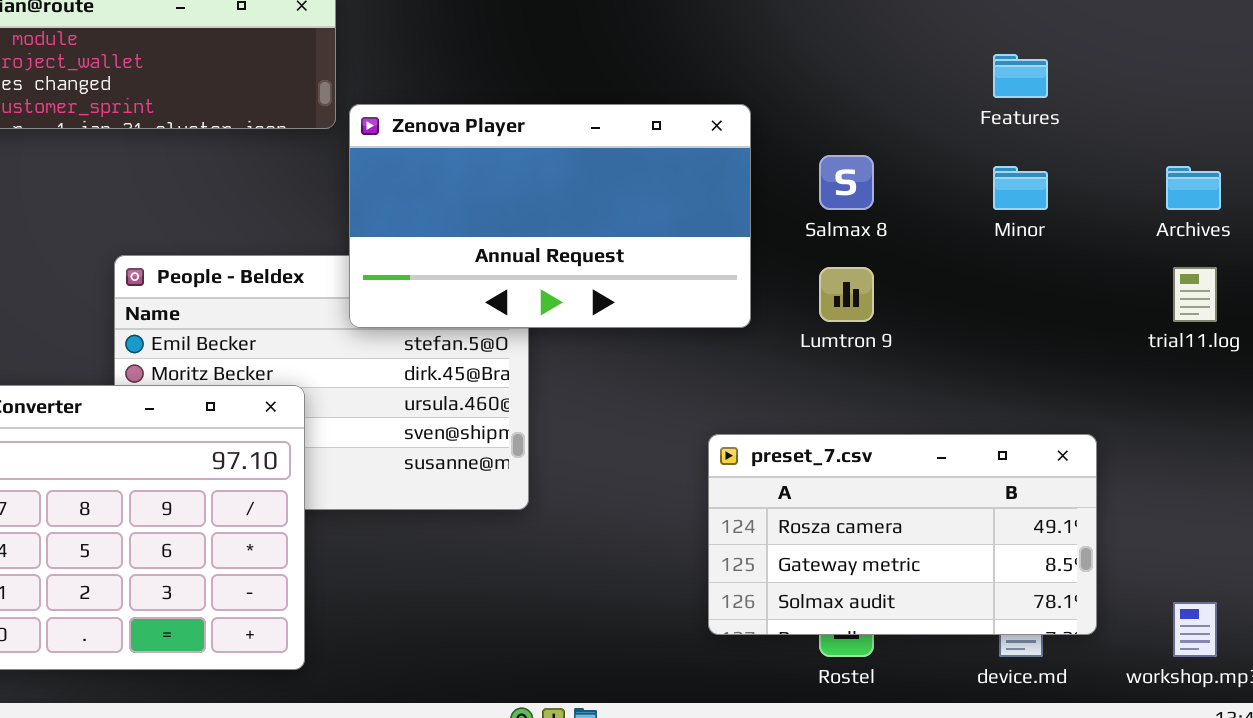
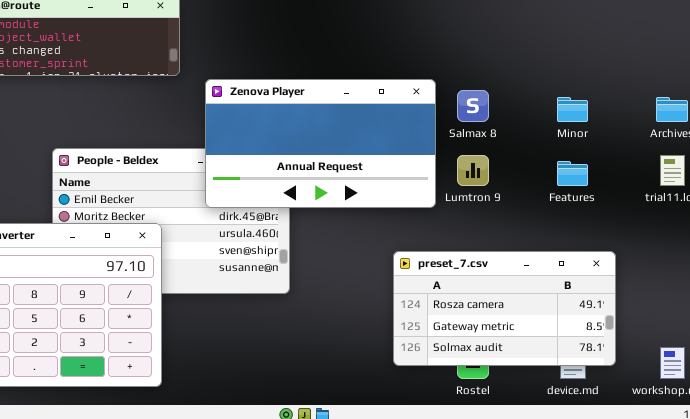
Features: [993,54,1048,98] -> [557,161,588,186], moved
Zenova Player: [349,104,751,328] -> [205,79,436,208], moved

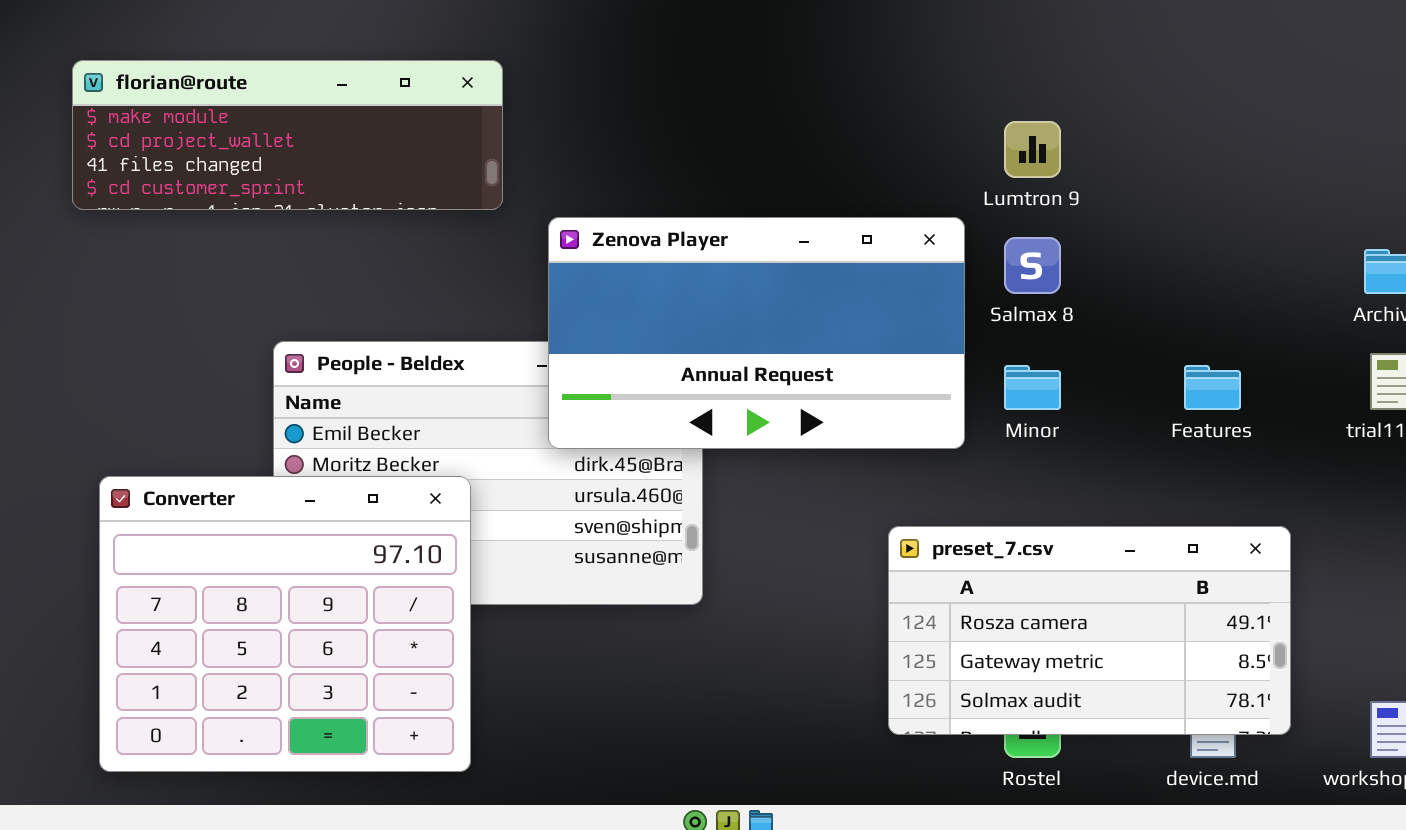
Minor: [557,97,588,122] -> [1004,365,1061,410], moved
Lumtron 9: [457,155,489,186] -> [1004,121,1061,178], moved

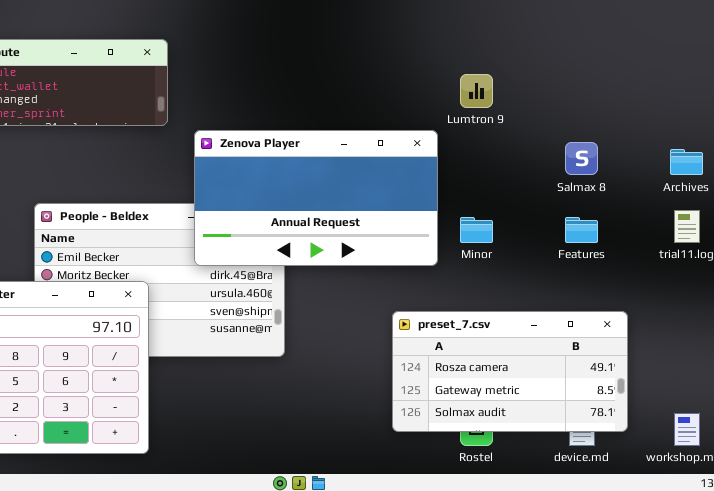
Salmax 8: [1004,237,1061,294] -> [565,142,598,175], moved

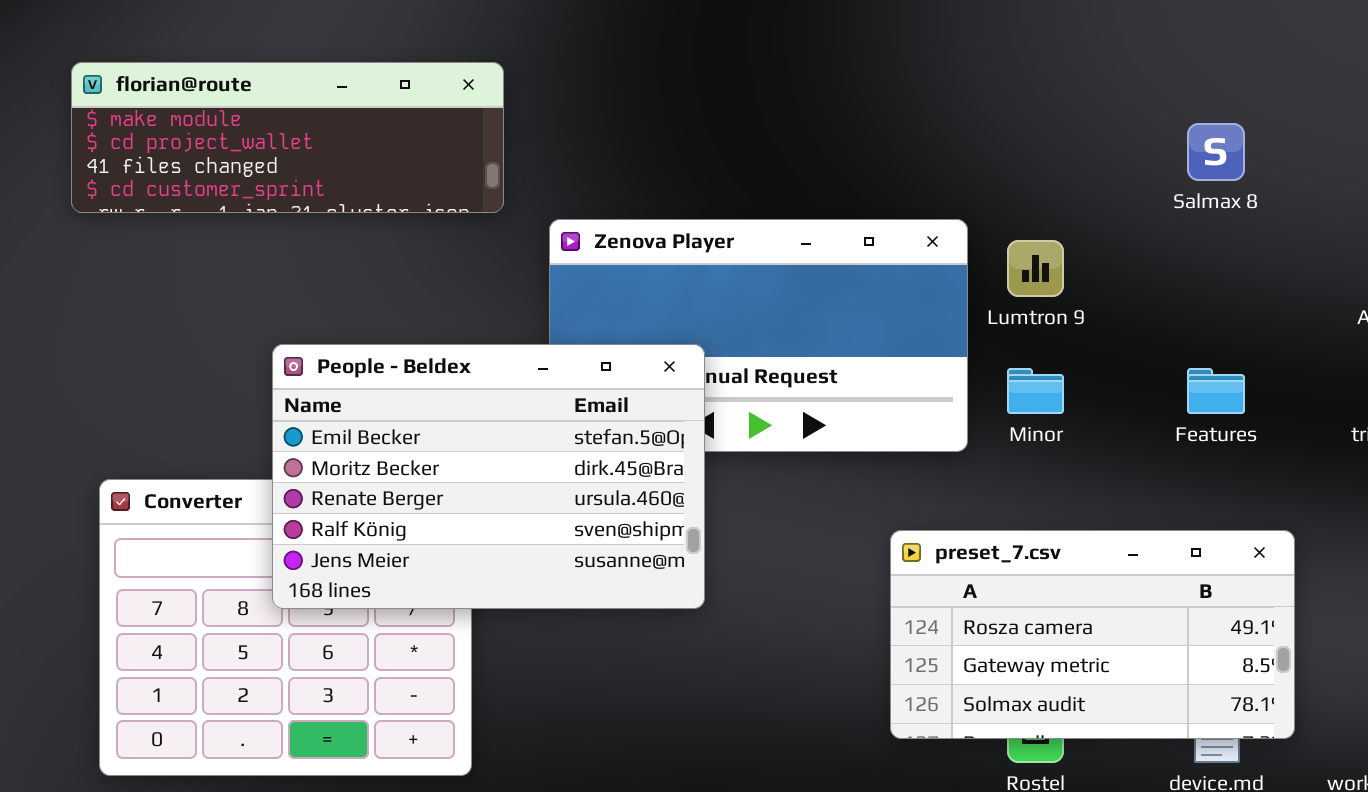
Lumtron 9: [460,74,493,108] -> [1007,240,1064,297], moved
Salmax 8: [565,142,598,175] -> [1187,123,1245,181], moved
People - Beldex: [34,203,285,357] -> [272,344,705,609], raised

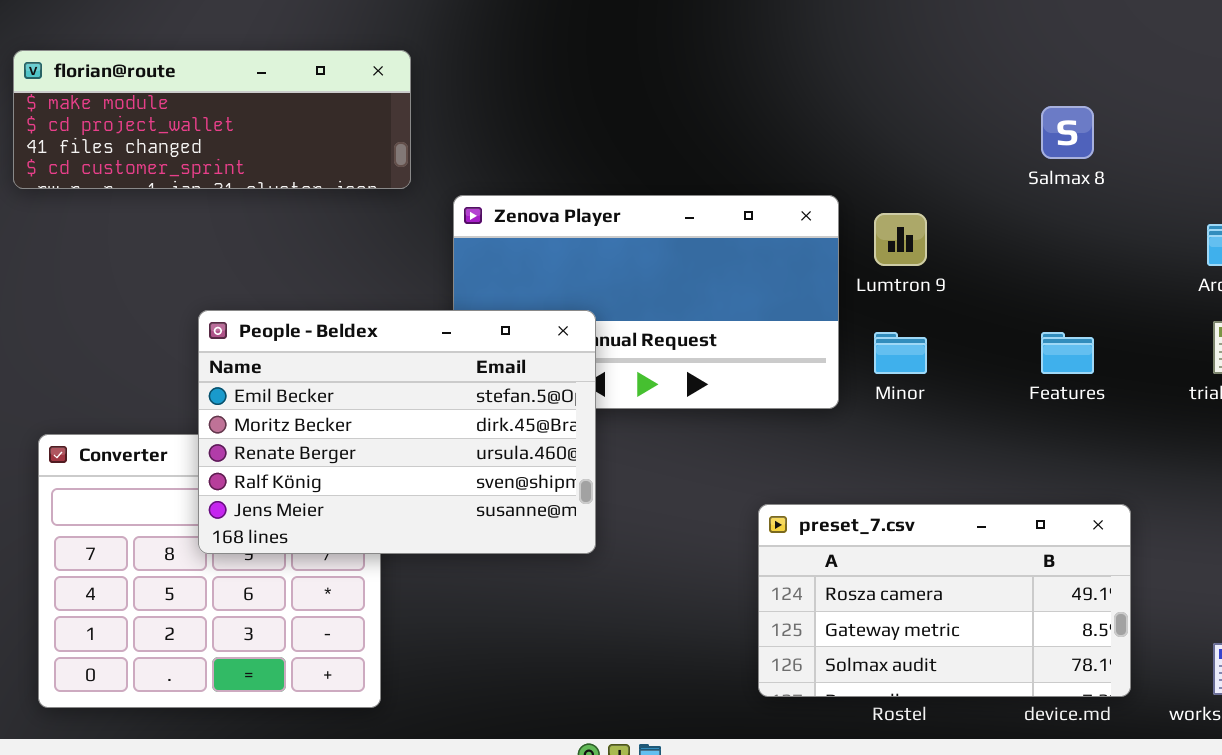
preset_7.csv: [890,530,1295,739] -> [758,504,1131,697], moved

